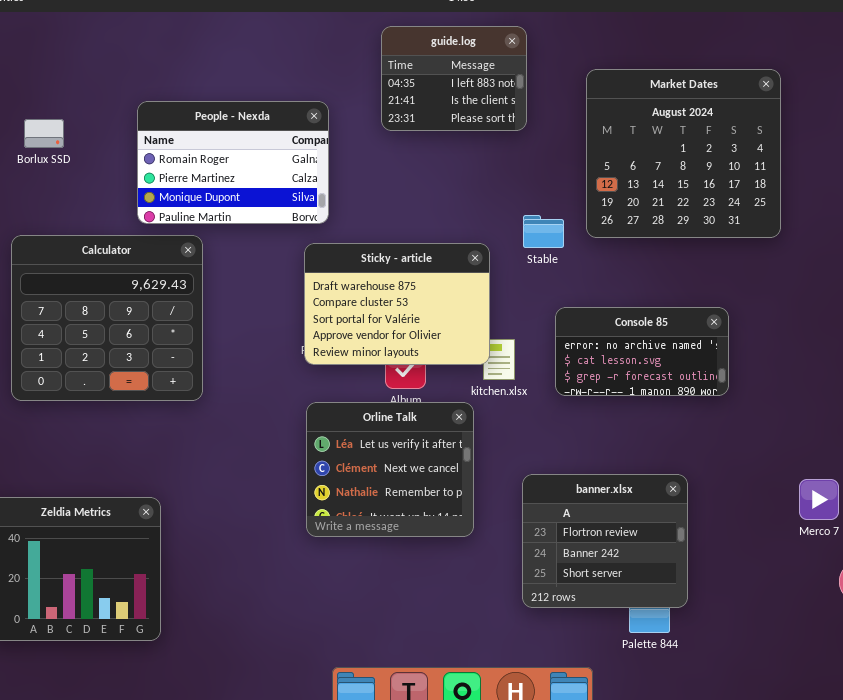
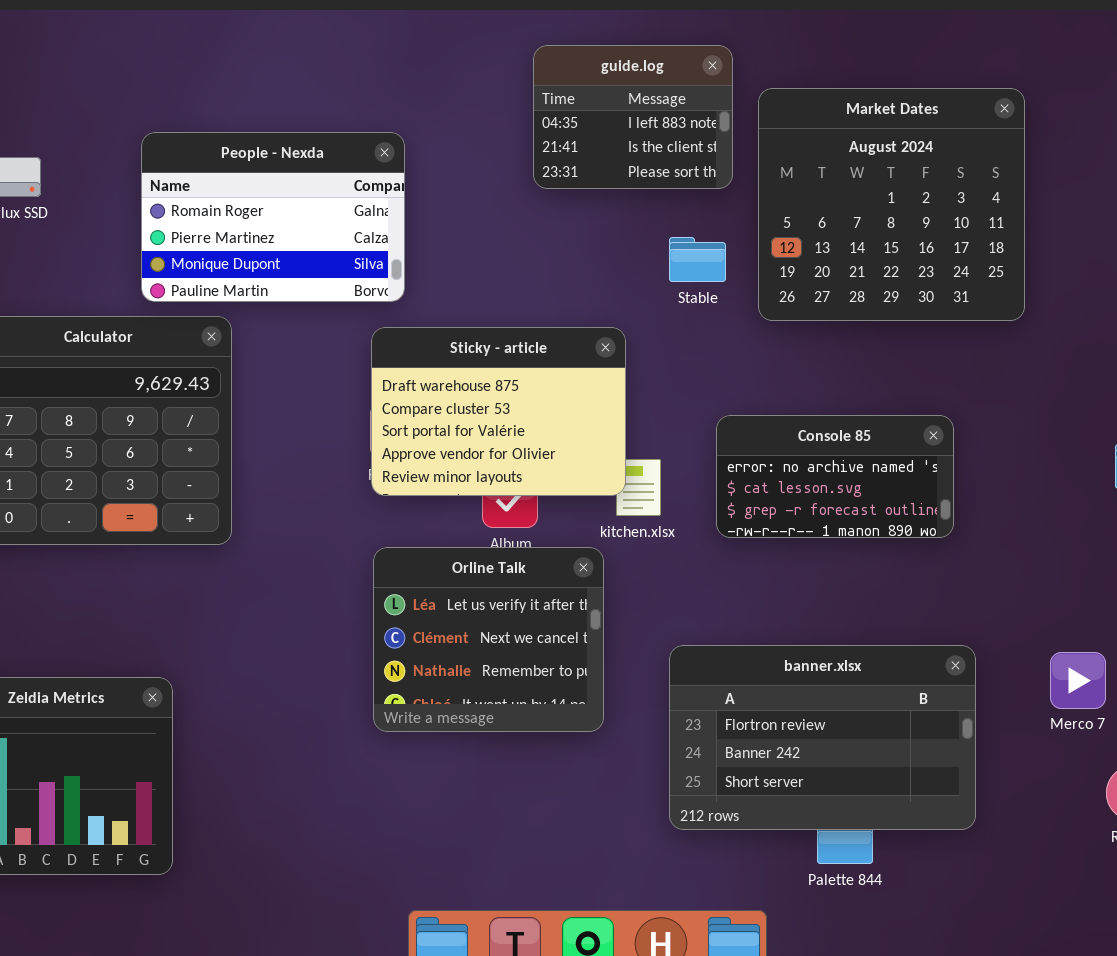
guide.log: [381,26,527,131] -> [533,45,733,189], moved
Stable: [523,215,564,248] -> [669,237,726,282], moved
banner.xlsx: [522,474,688,608] -> [669,645,976,830], resized

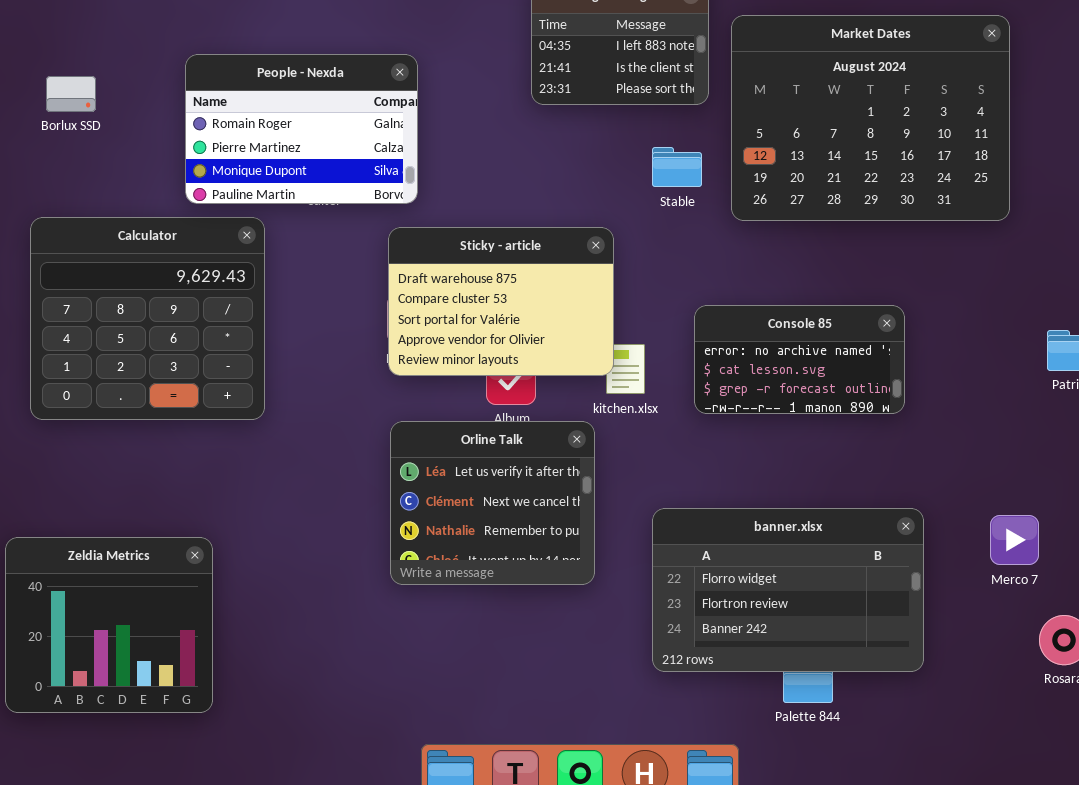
Market Dates: [758,88,1025,321] -> [731,15,1010,221], resized
banner.xlsx: [669,645,976,830] -> [652,508,924,672], scrolled up 1 row

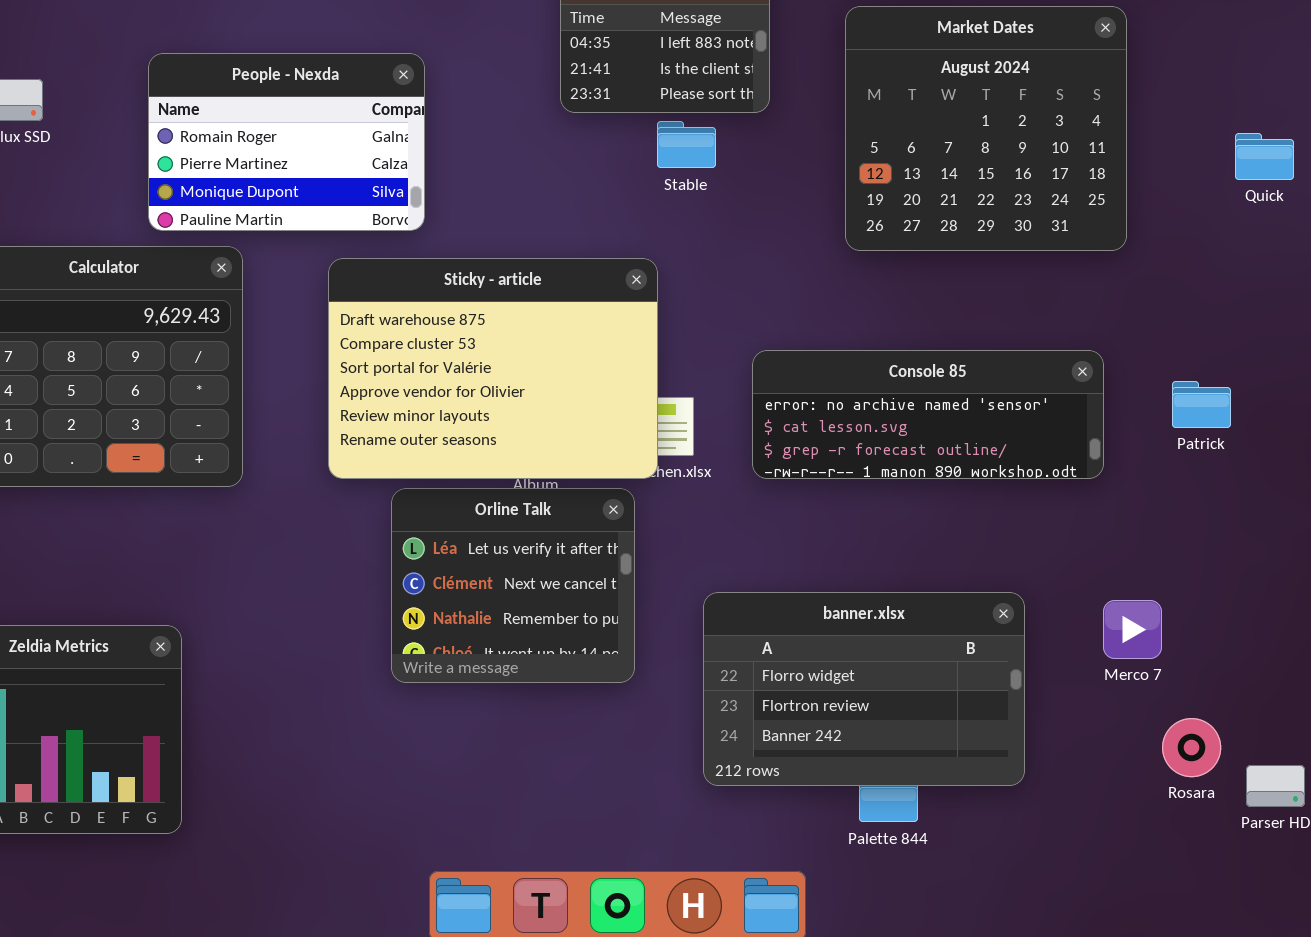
Market Dates: [731,15,1010,221] -> [845,6,1127,251], resized
Stable: [652,147,702,187] -> [657,121,716,168], moved
Sticky - article: [388,227,614,376] -> [328,258,658,479], resized
Console 85: [694,305,905,414] -> [752,350,1104,479], resized

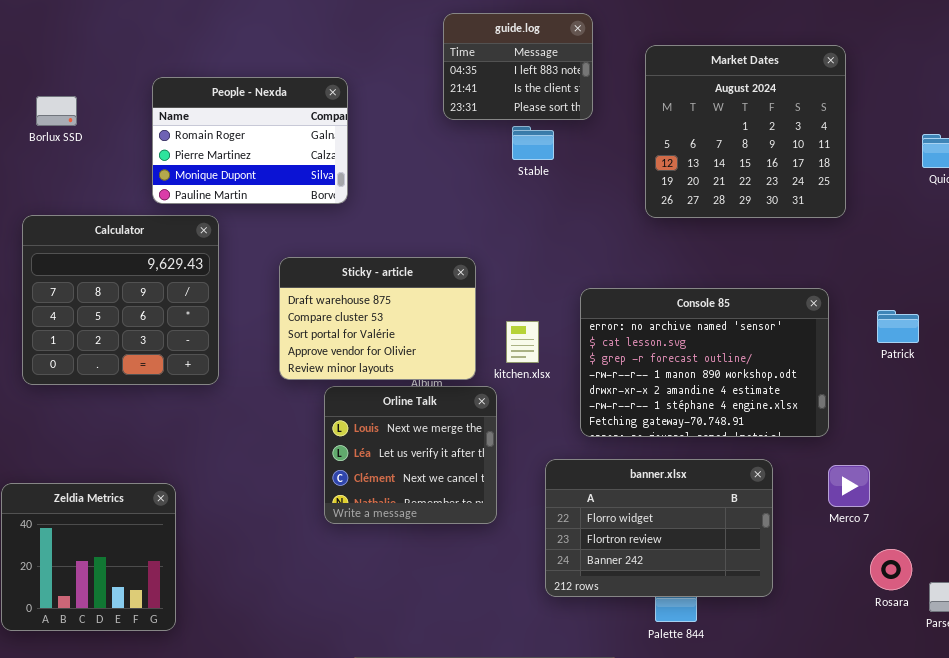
Sticky - article: [328,258,658,479] -> [279,257,476,380], resized
Console 85: [752,350,1104,479] -> [580,288,829,437], resized
Orline Talk: [391,488,635,683] -> [324,386,497,524], scrolled up 1 row

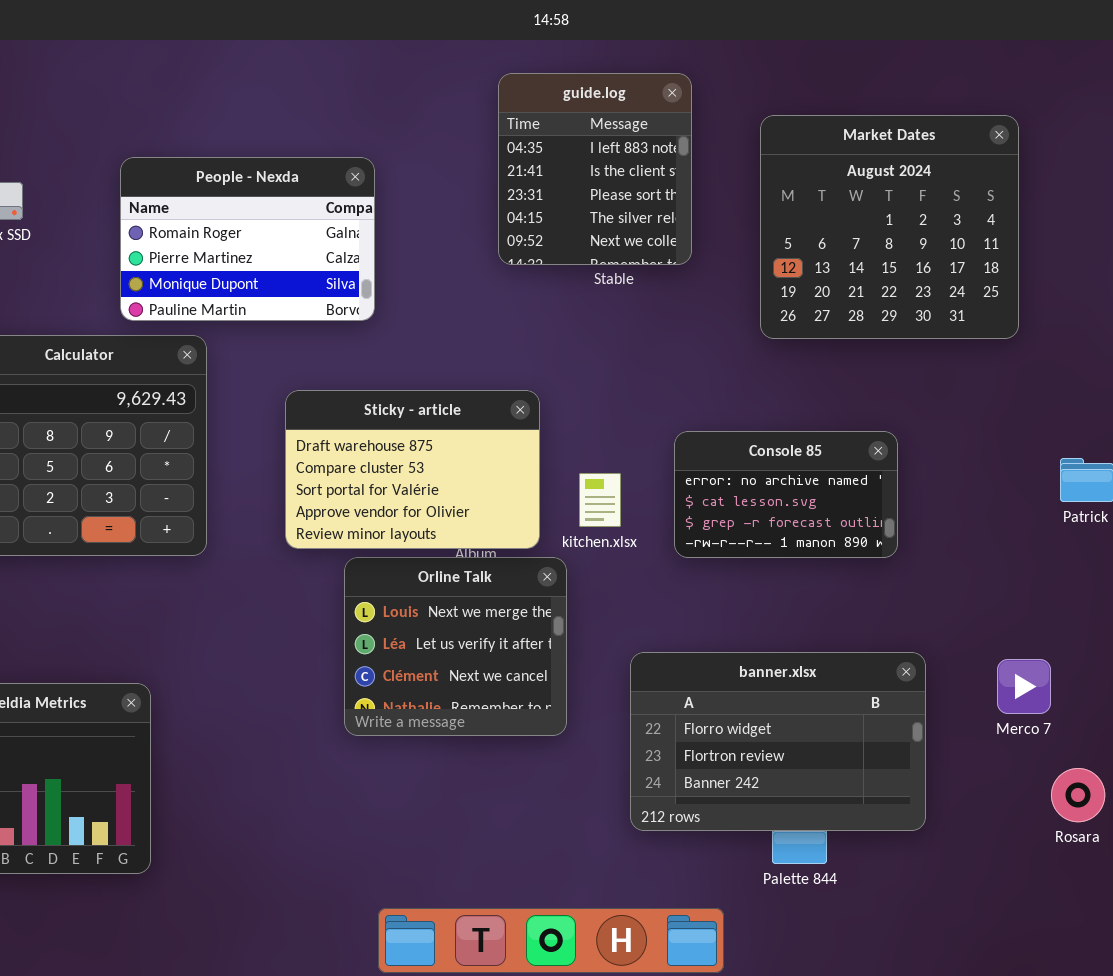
guide.log: [443,13,593,120] -> [498,73,692,265], resized
Console 85: [580,288,829,437] -> [674,431,898,558], resized

